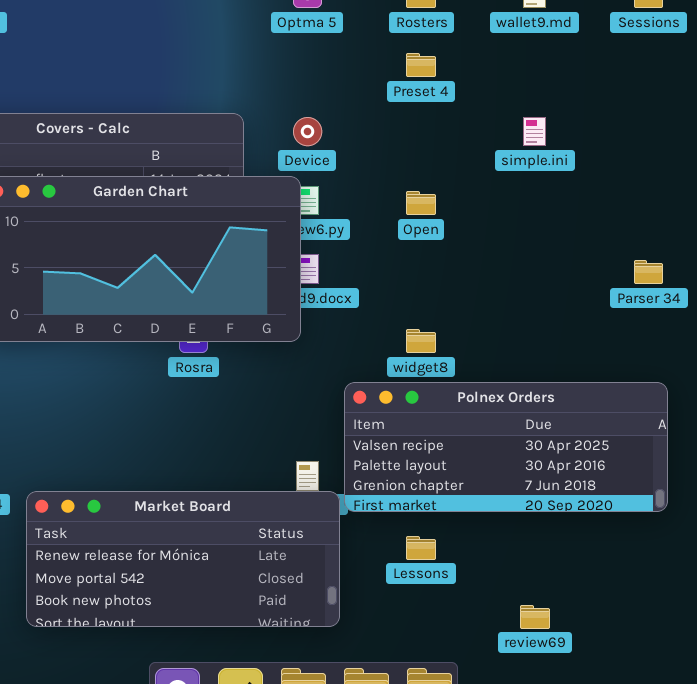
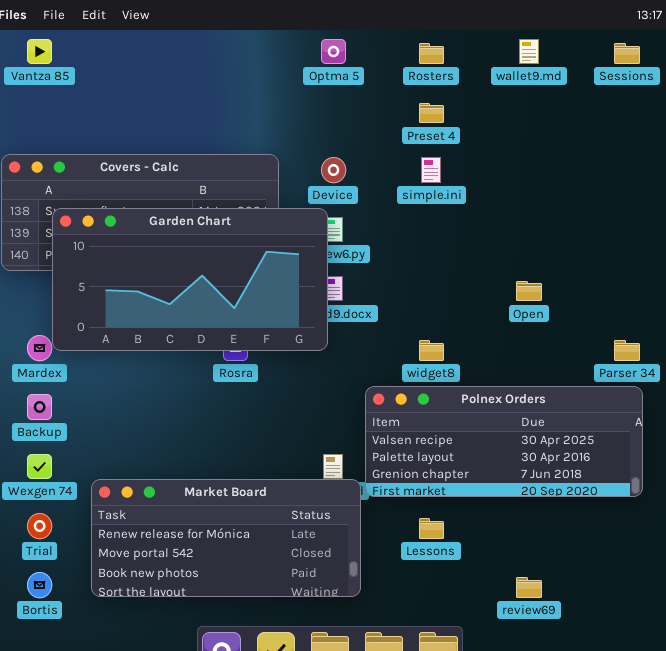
simple.ini: [523,117,546,146] -> [421,157,441,183], moved
Open: [406,191,436,215] -> [516,281,542,301], moved
Parser 34: [634,260,663,284] -> [614,340,640,361], moved

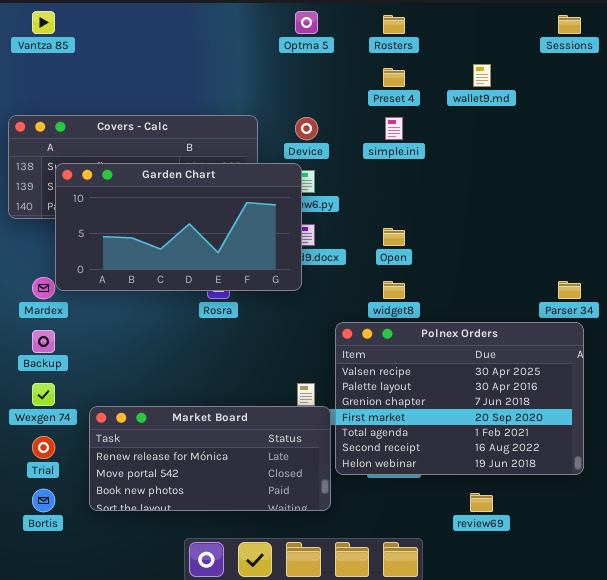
wallet9.md: [519,39,539,64] -> [473,64,491,87], moved
Open: [516,281,542,301] -> [383,228,405,246], moved
Polnex Orders: [365,386,643,497] -> [335,322,584,475], resized

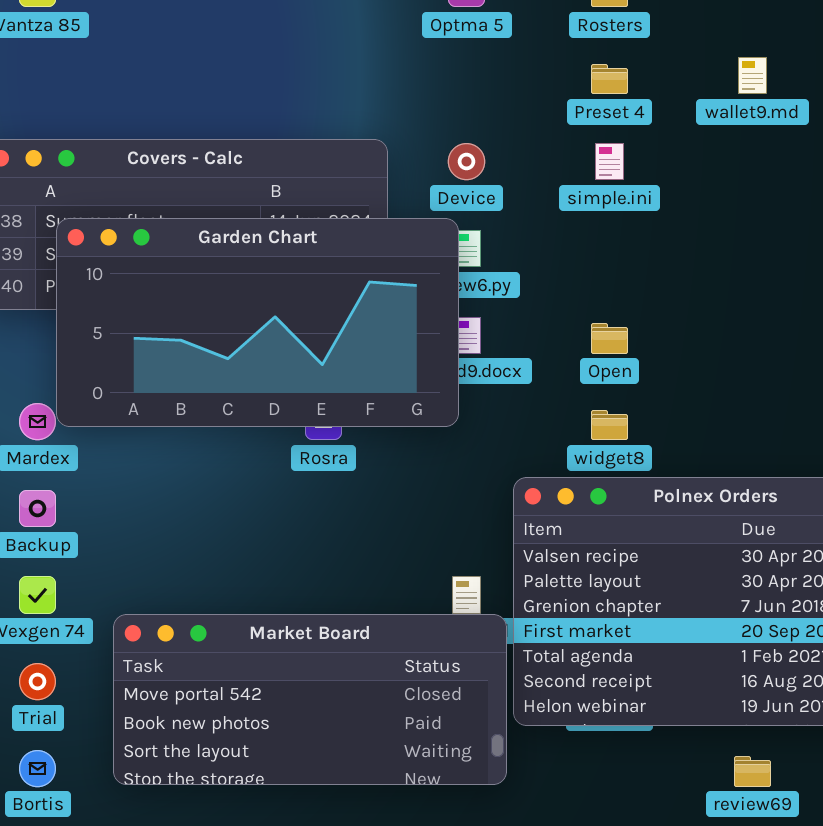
Market Board: [89,406,331,511] -> [113,614,507,785], scrolled down 1 row

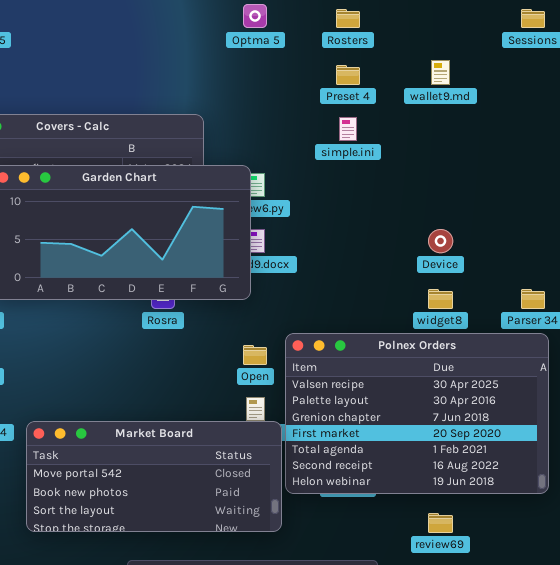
Device: [448,143,485,180] -> [428,229,453,253], moved
Open: [591,323,628,354] -> [243,345,267,365], moved
widget8: [591,410,628,440] -> [428,289,453,309], moved

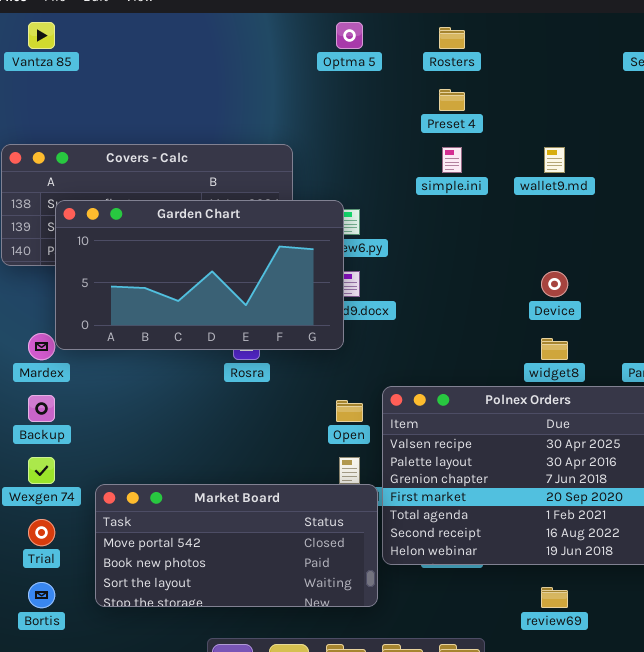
wallet9.md: [431,60,450,85] -> [544,147,565,173], moved

